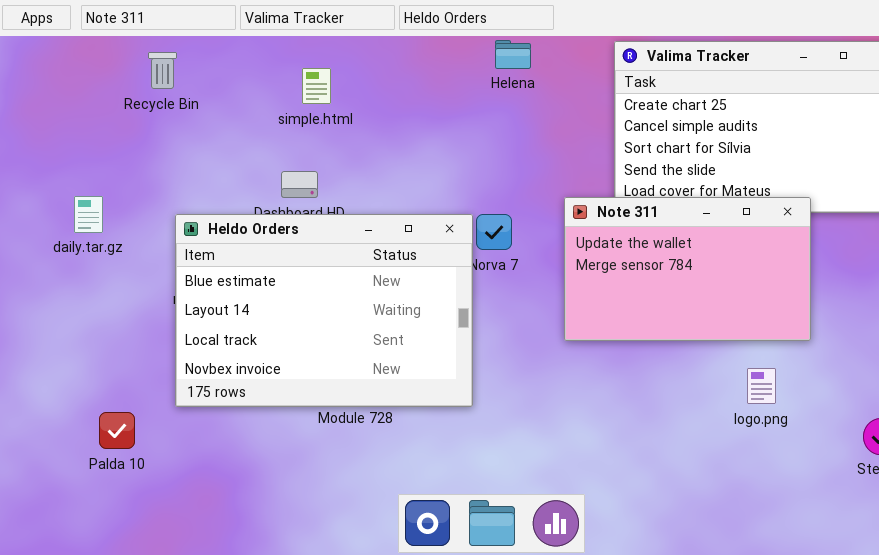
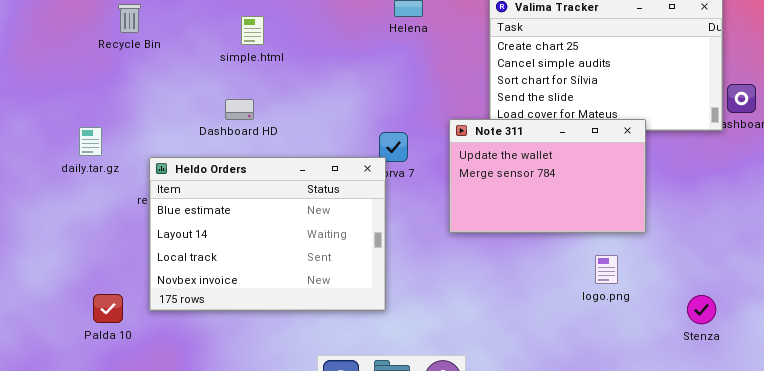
daily.tar.gz: [74,196,103,233] -> [79,127,102,156], moved
Heldo Orders: [175,214,473,407] -> [149,157,386,311], moved
Palda 10: [99,412,135,449] -> [93,294,123,323], moved

